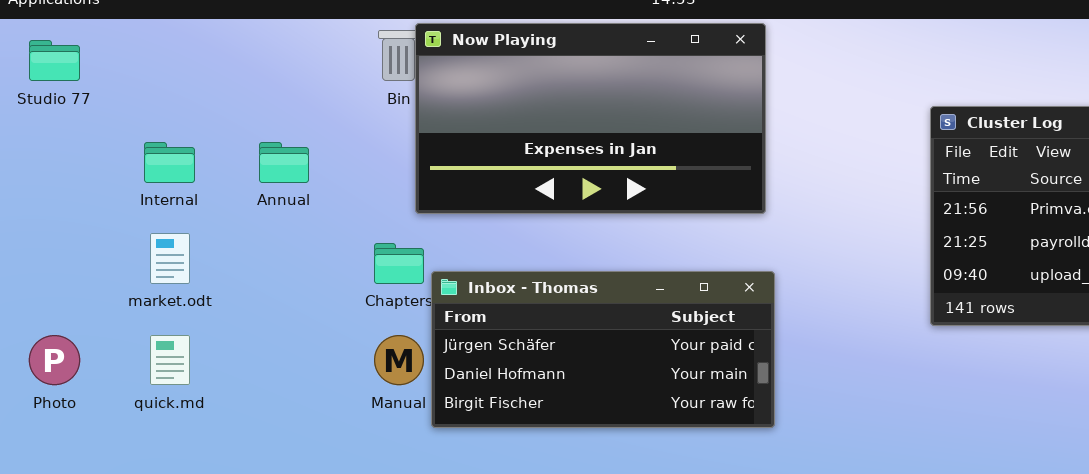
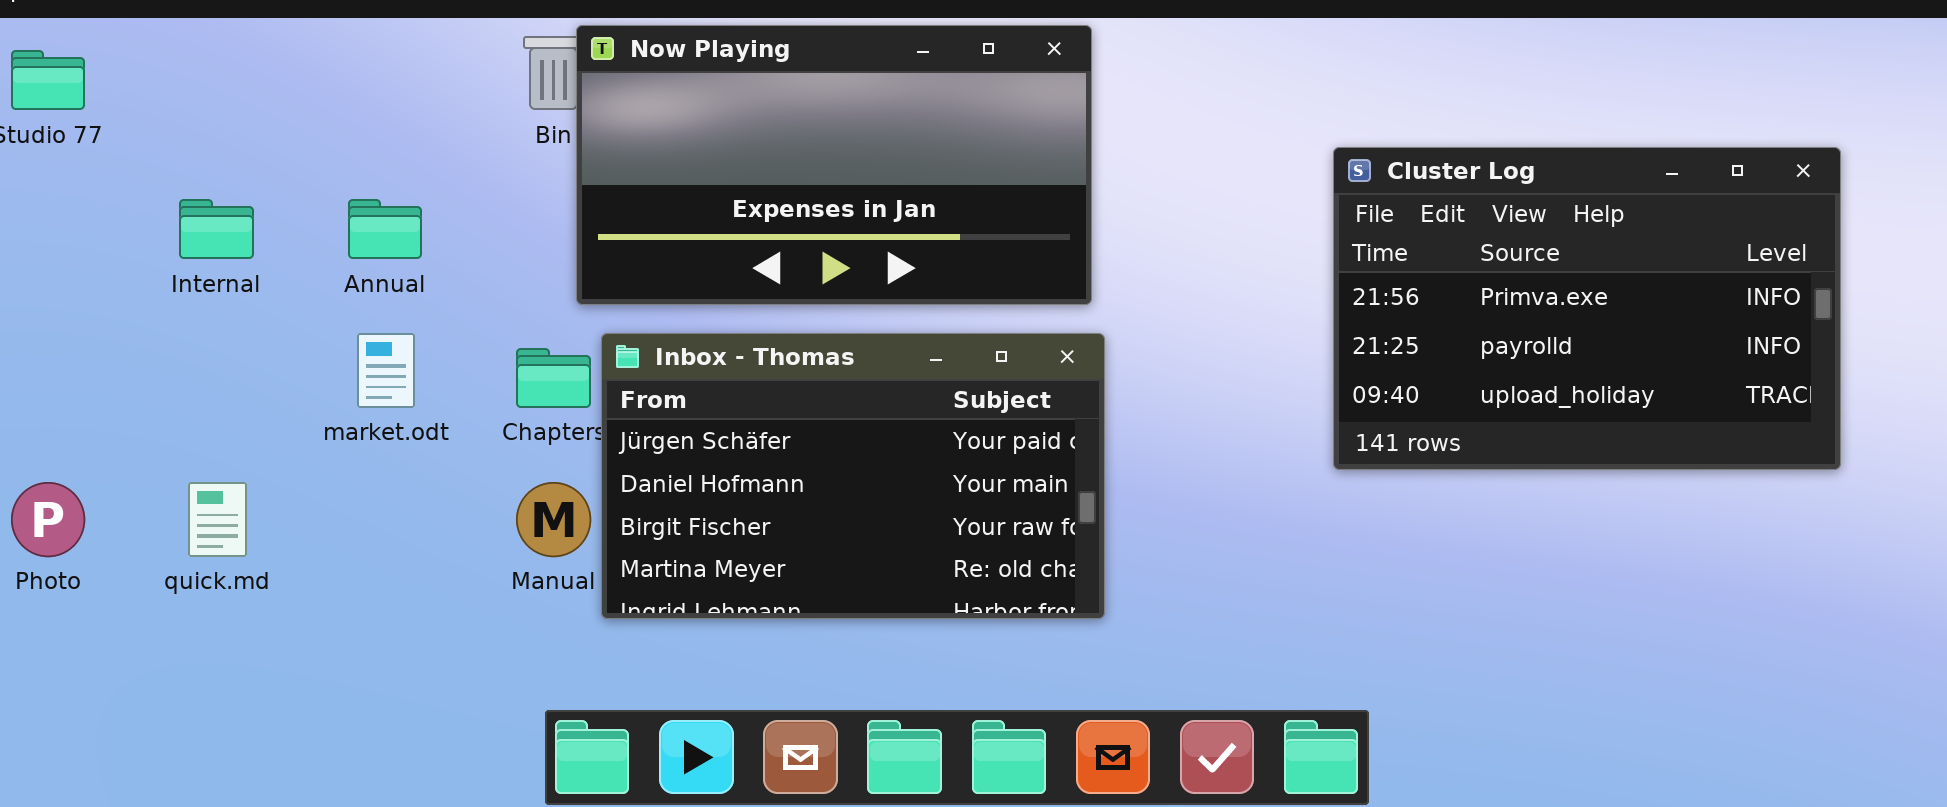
market.odt: [150,233,190,284] -> [357,333,415,408], moved
Inbox - Thomas: [431,271,775,428] -> [601,333,1105,619], resized

